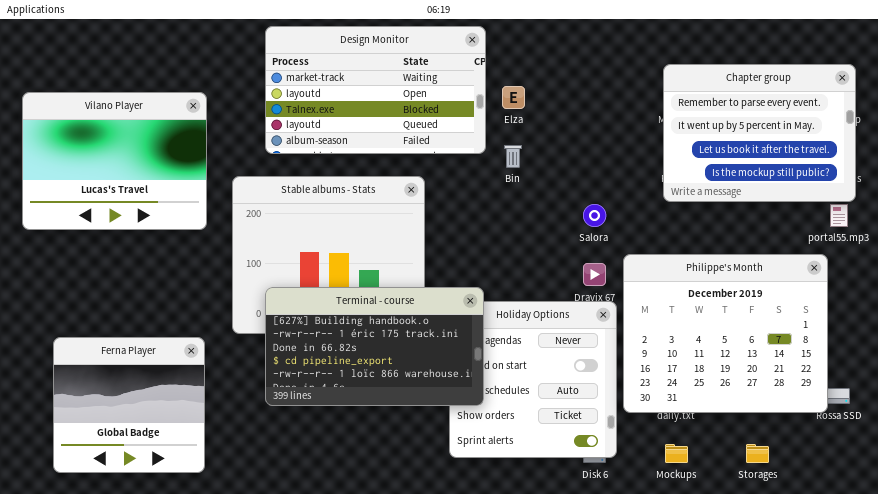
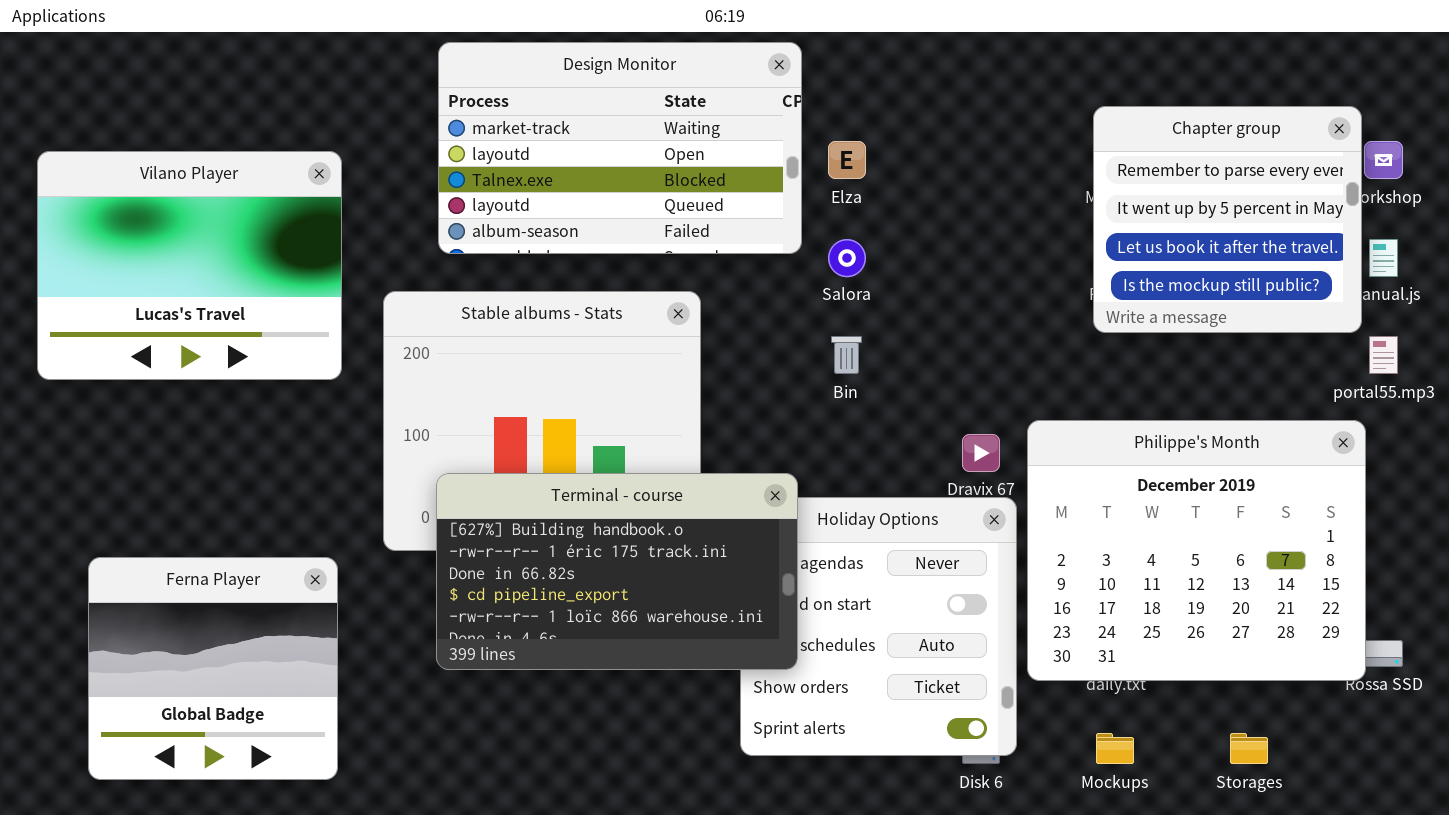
Chapter group: [663,64,856,202] -> [1093,106,1362,333], resized
Bin: [504,145,522,168] -> [831,336,862,374], moved
Salora: [583,204,606,227] -> [828,239,866,277], moved

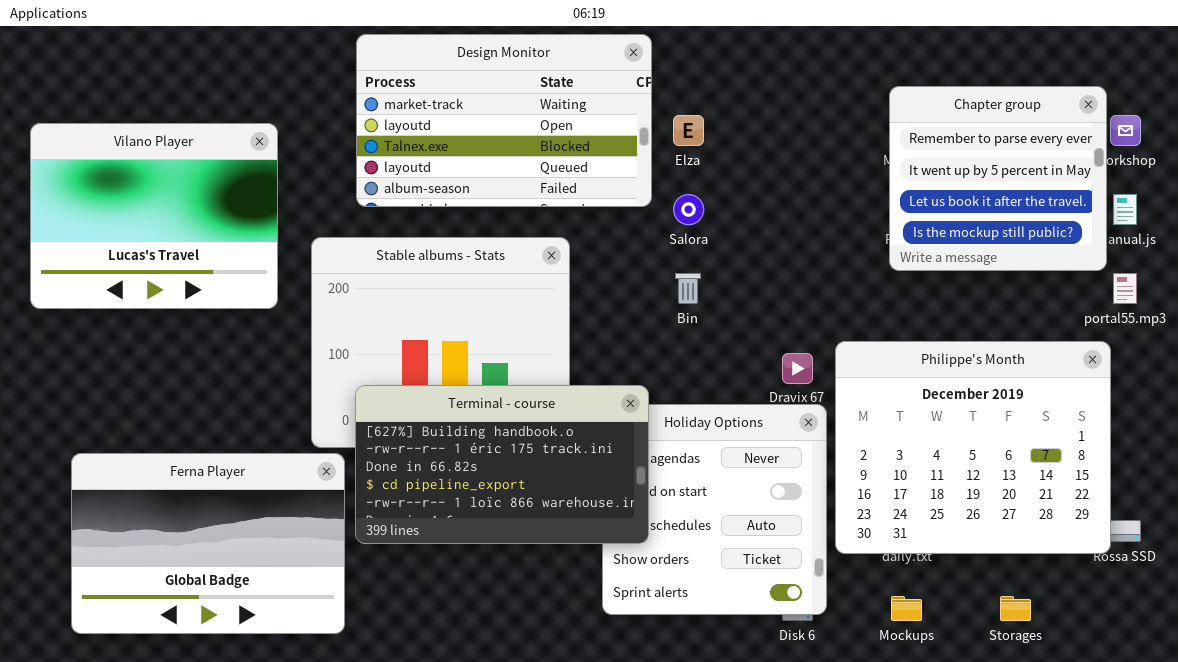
Ferna Player: [88,557,338,780] -> [71,453,345,634], resized

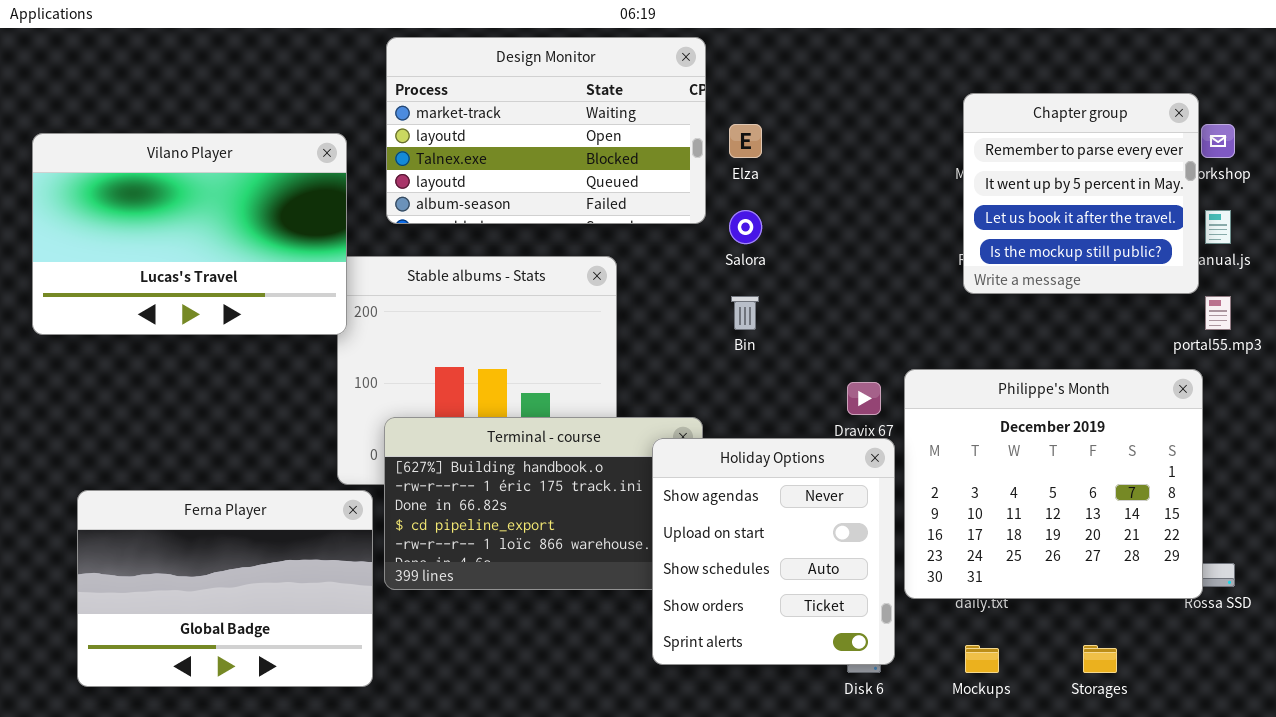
Vilano Player: [30,123,278,309] -> [32,133,347,335], resized
Holiday Options: [602,404,827,615] -> [652,438,895,665], raised

